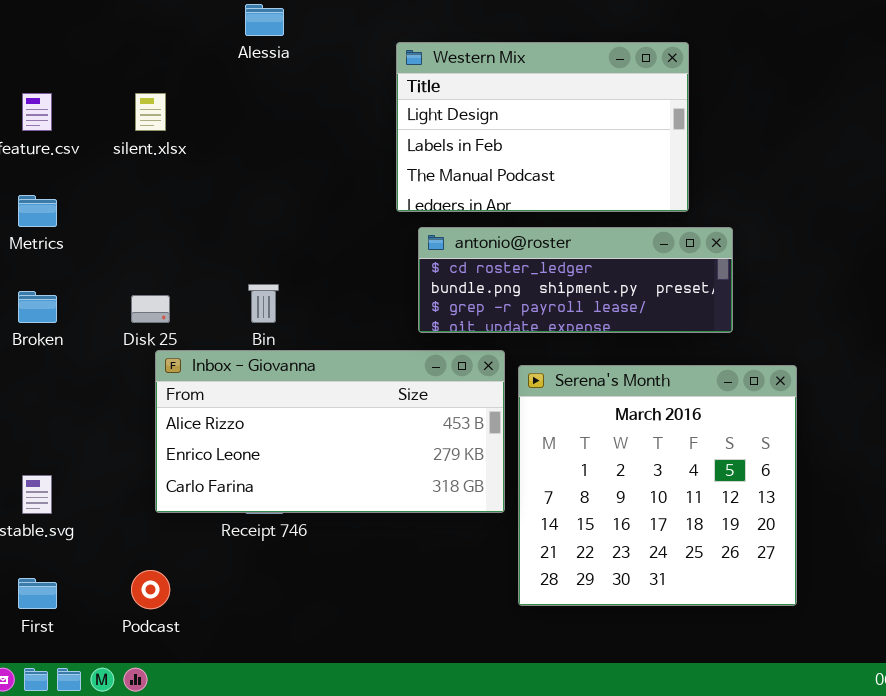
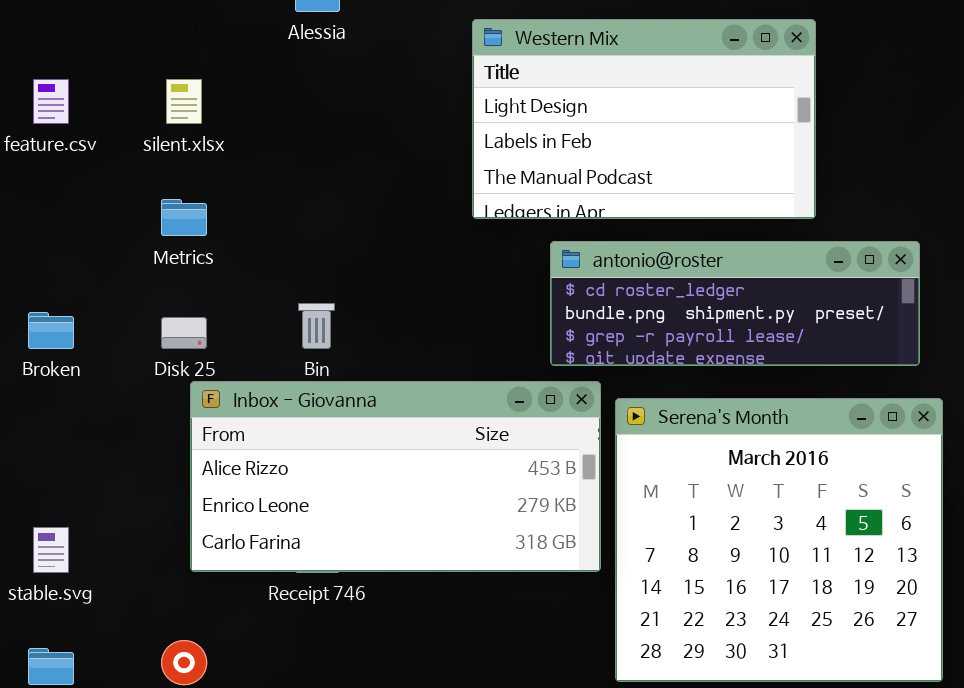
Metrics: [18,195,57,227] -> [161,199,207,236], moved
antonio@roster: [418,227,733,333] -> [550,241,920,366], moved

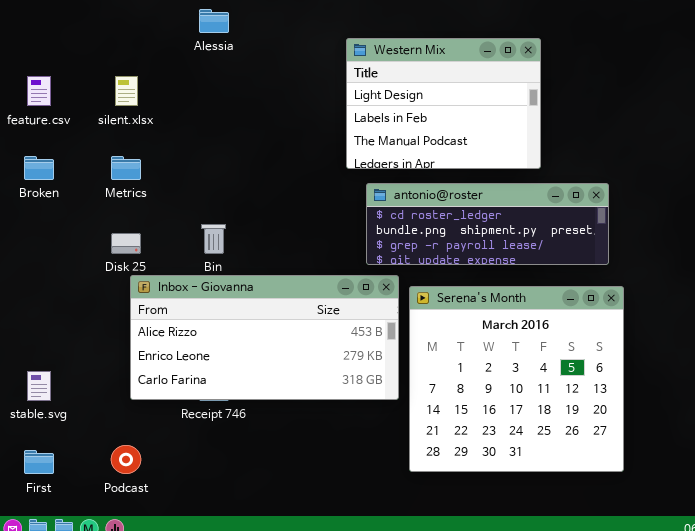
Western Mix: [472,19,816,219] -> [346,38,541,169], resized
Broken: [28,312,74,349] -> [24,156,54,180], moved

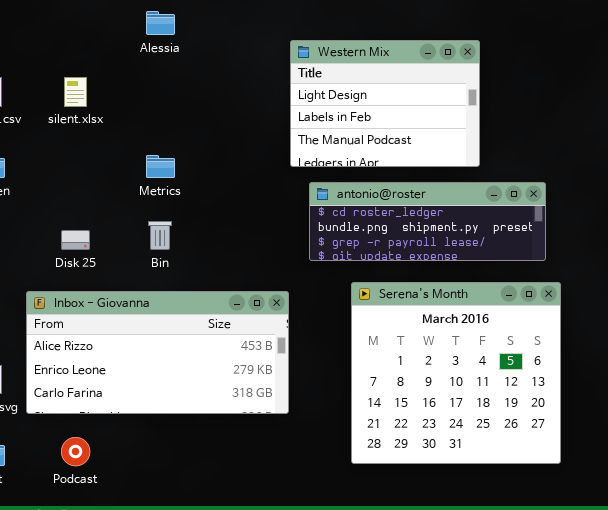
Metrics: [111,156,141,180] -> [146,155,175,178], moved
Inbox - Giovanna: [130,275,399,400] -> [26,291,289,414], moved

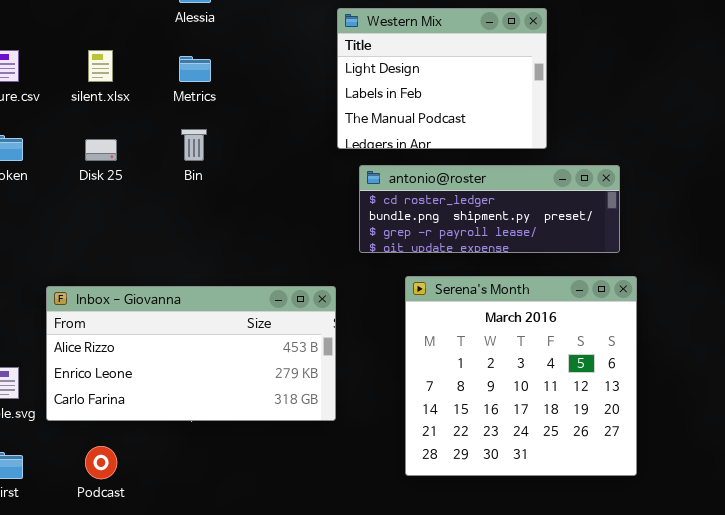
Metrics: [146,155,175,178] -> [179,56,211,82], moved
Bin: [148,221,172,250] -> [181,129,207,161], moved
Disk 25: [61,230,90,250] -> [85,139,117,161], moved

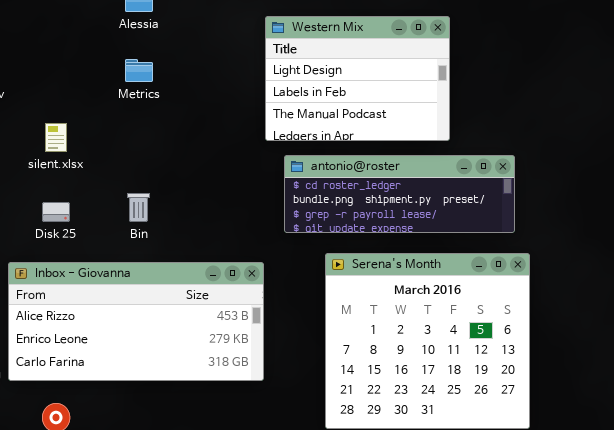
silent.xlsx: [88,50,113,82] -> [45,123,67,152], moved
Bin: [181,129,207,161] -> [127,193,150,222], moved
Disk 25: [85,139,117,161] -> [42,202,70,222], moved

